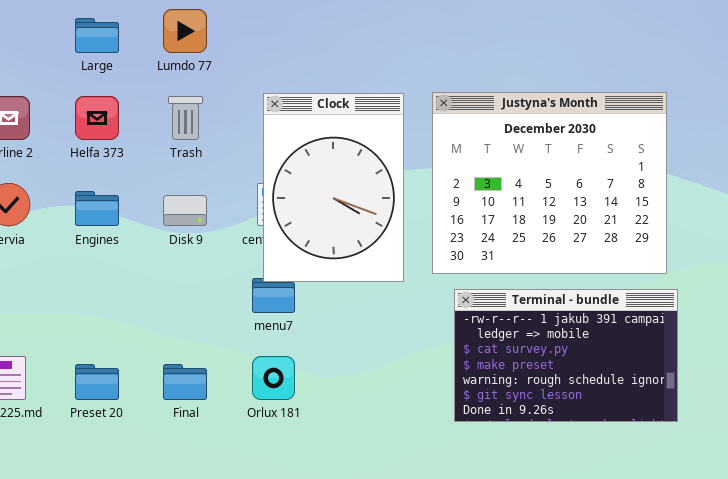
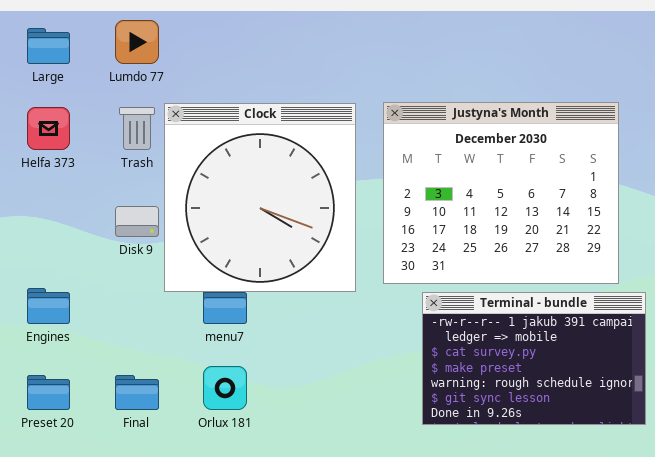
Clock: [263,93,404,282] -> [164,103,356,292], resized
Engines: [75,191,119,226] -> [27,288,70,324], moved
Terminal - bundle: [454,289,678,422] -> [422,292,646,425], moved

